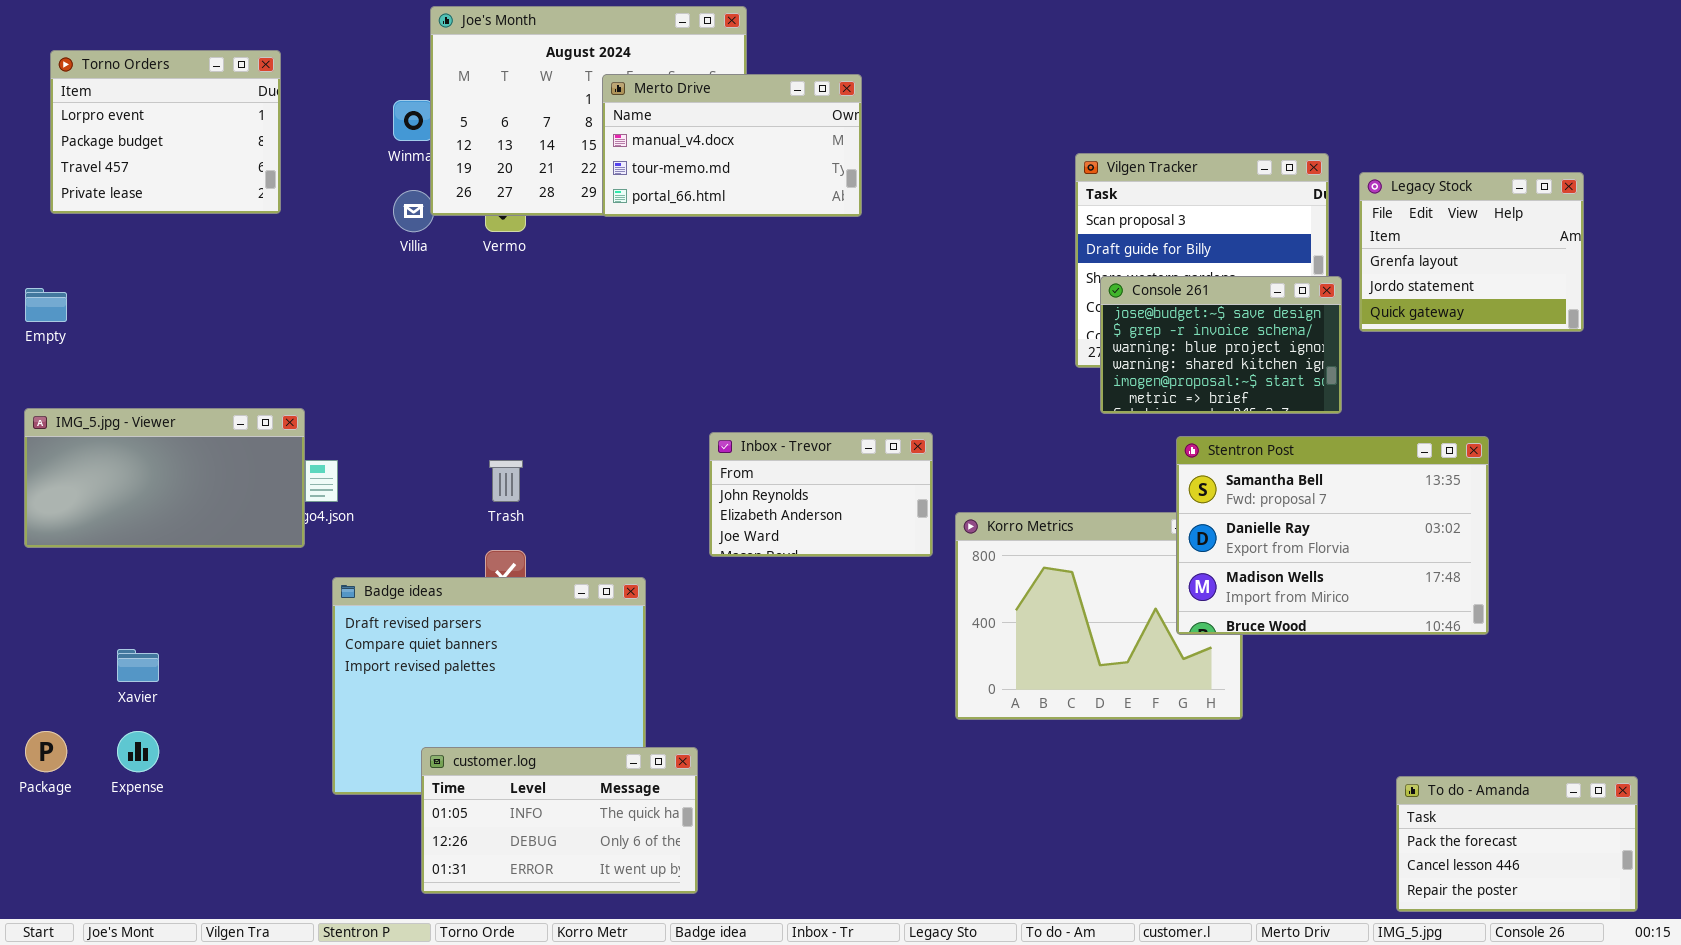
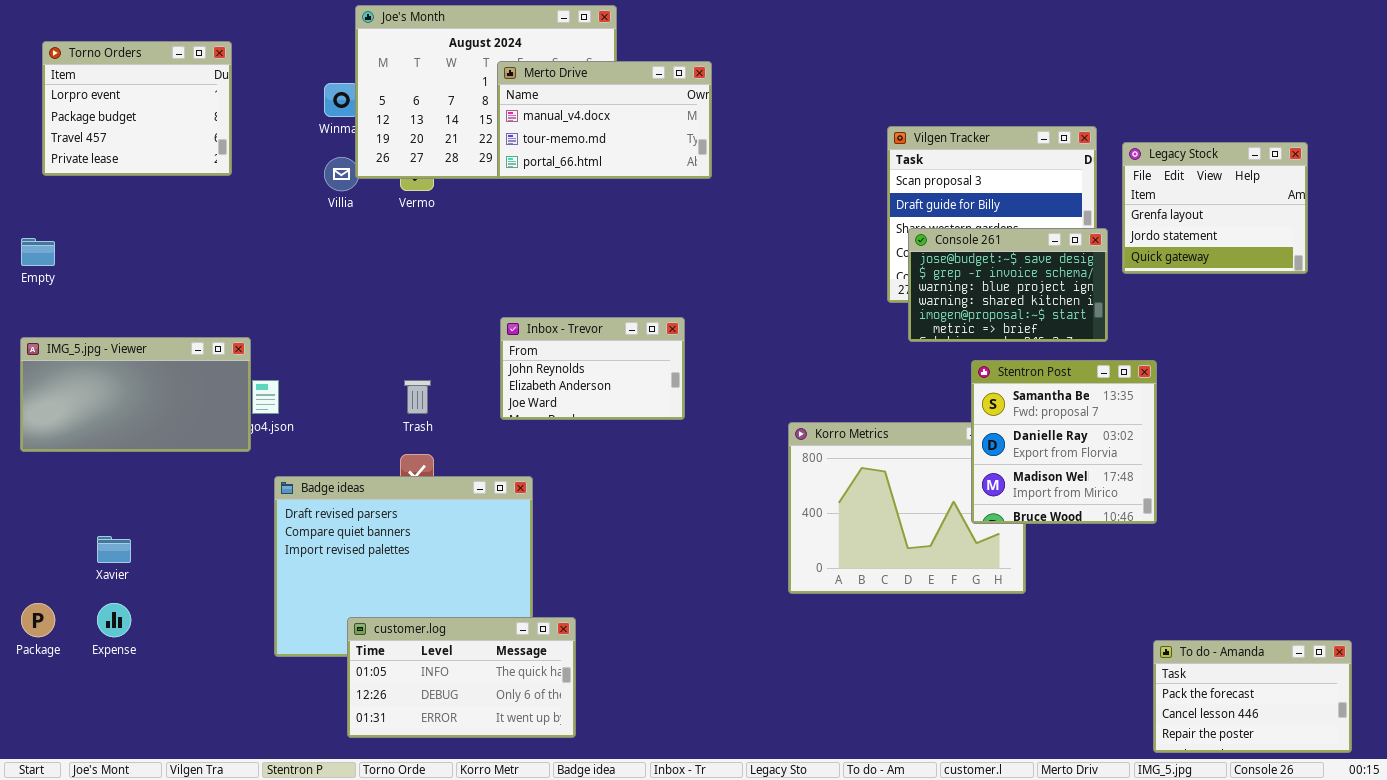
Inbox - Trevor: [709,432,933,557] -> [500,317,685,420], moved
Stentron Post: [1176,436,1489,635] -> [971,360,1157,524], resized

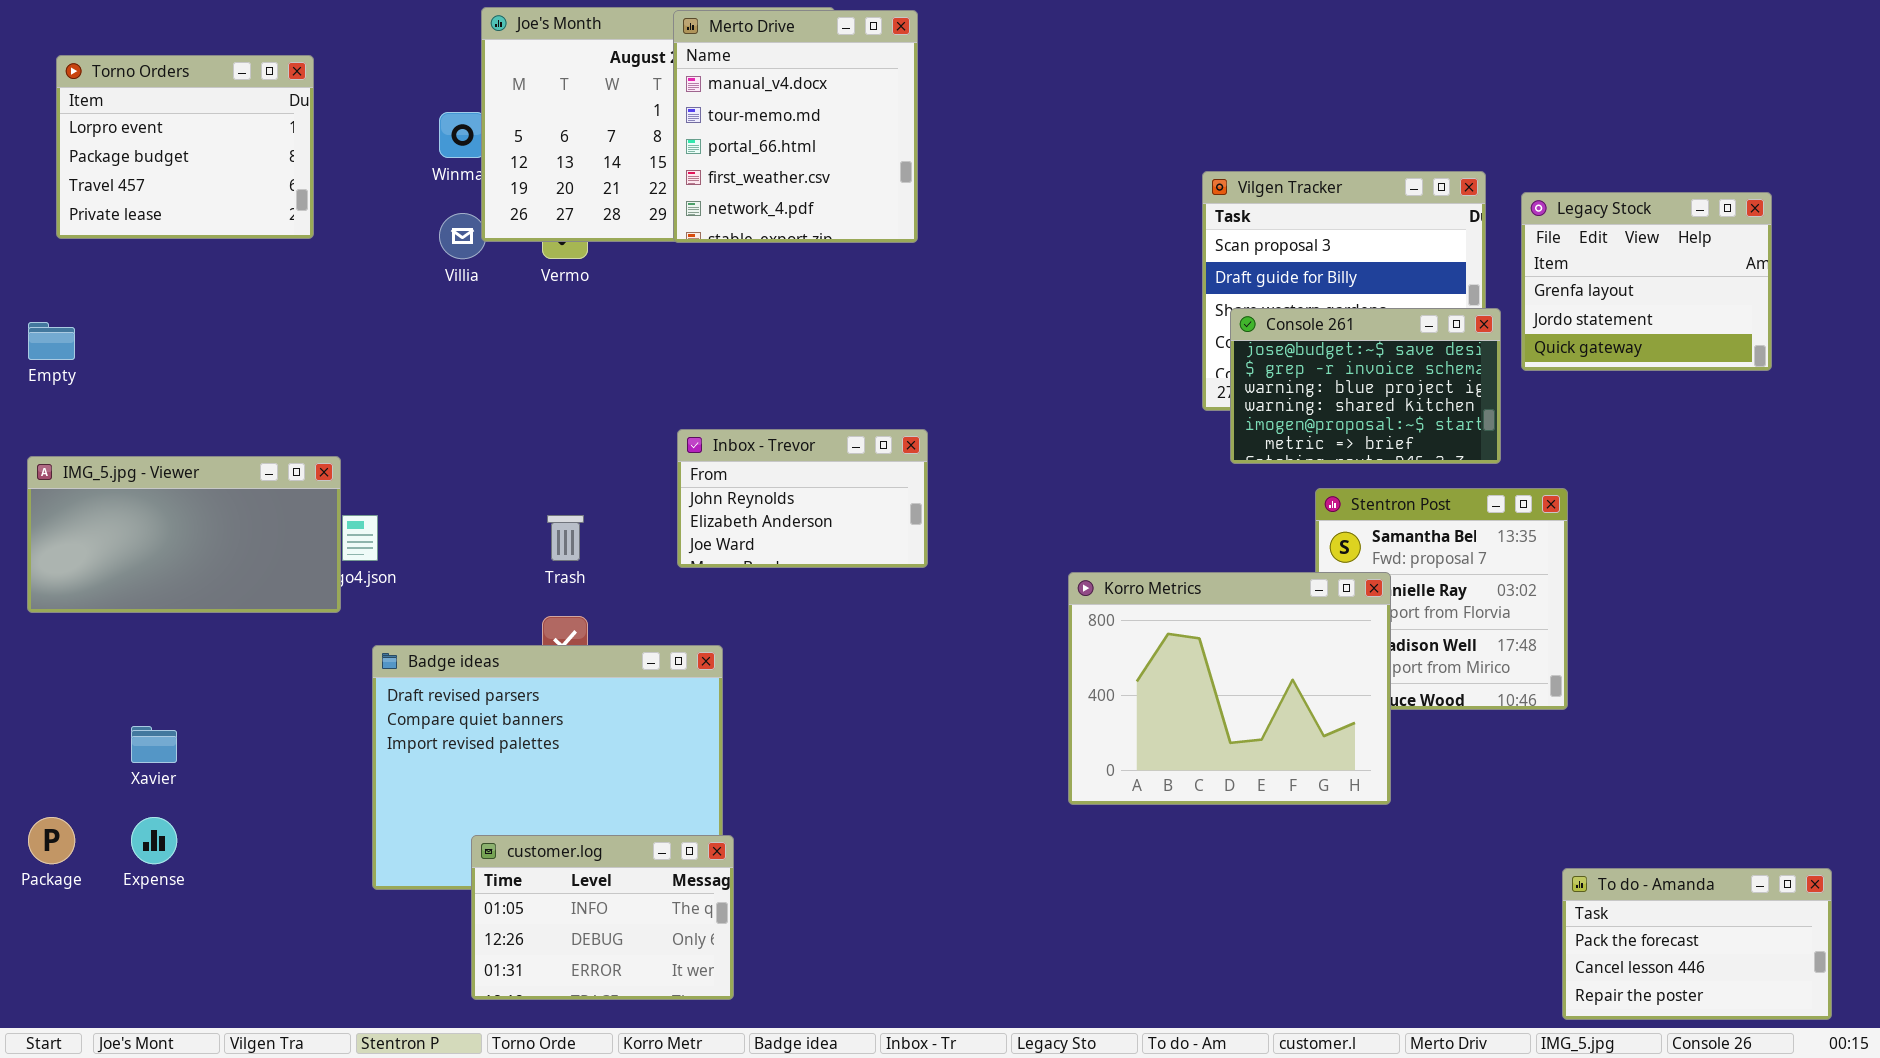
Merto Drive: [497,61,712,179] -> [673,10,918,243], resized
Korro Metrics: [788,422,1026,594] -> [1068,572,1391,805], raised
customer.log: [347,617,576,738] -> [471,835,734,1000], resized

